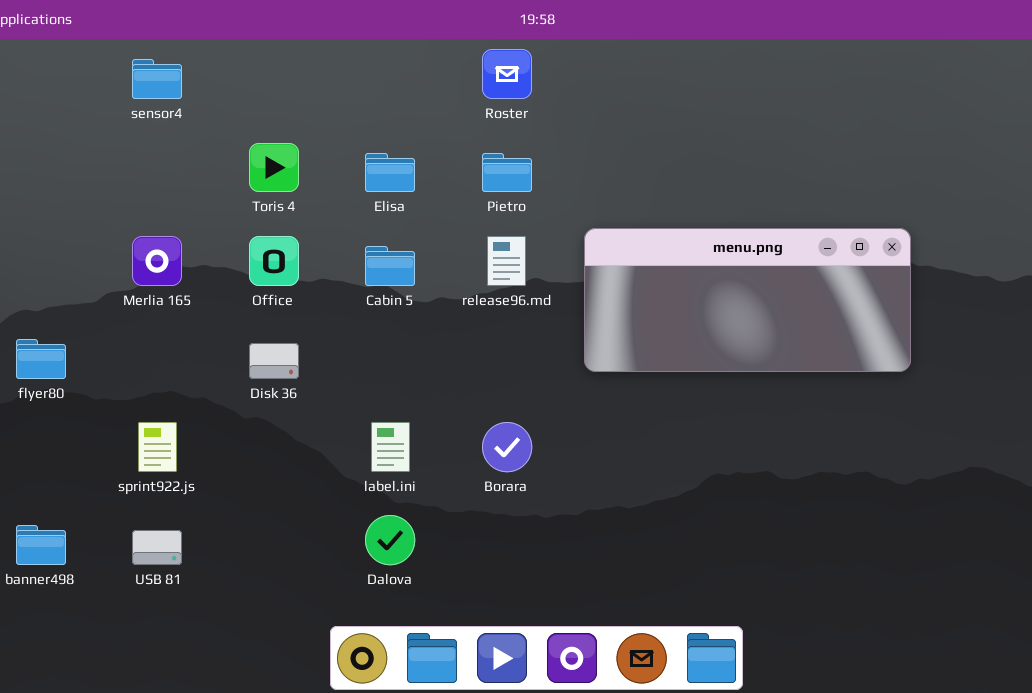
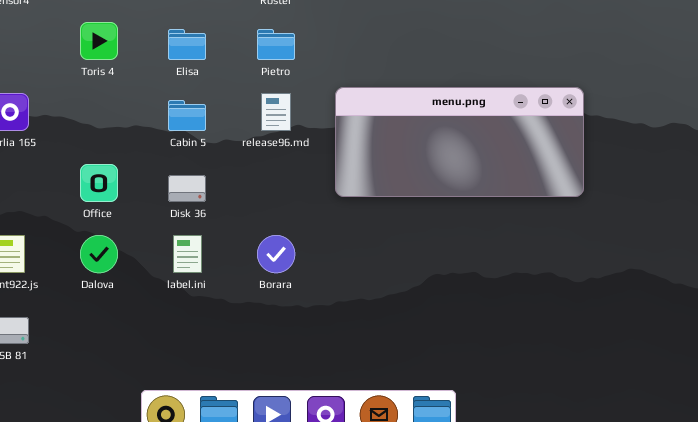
Office: [249,236,299,286] -> [80,164,118,202], moved
Disk 36: [249,343,299,379] -> [168,175,206,202], moved
Dalova: [365,515,415,565] -> [80,235,118,273], moved

